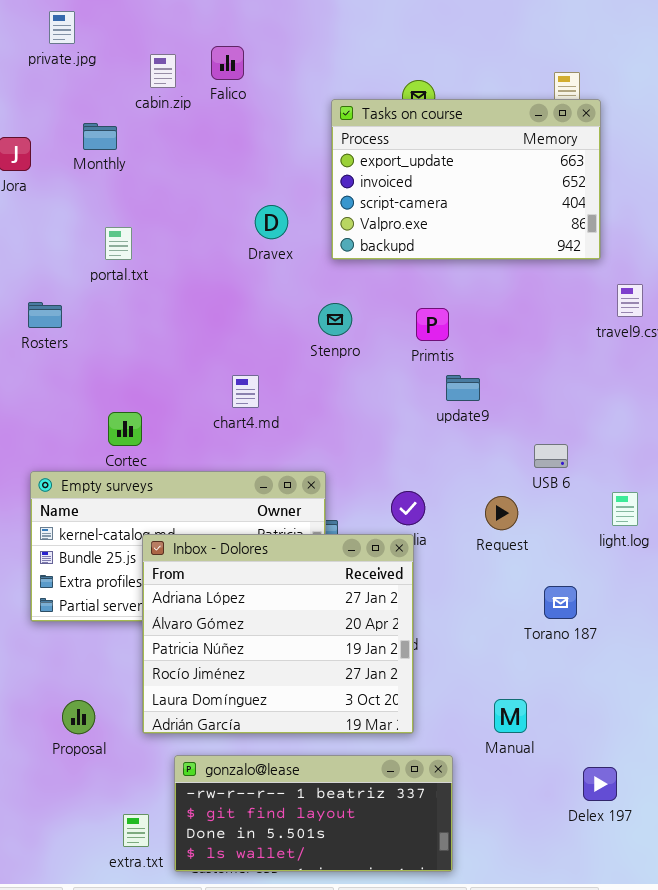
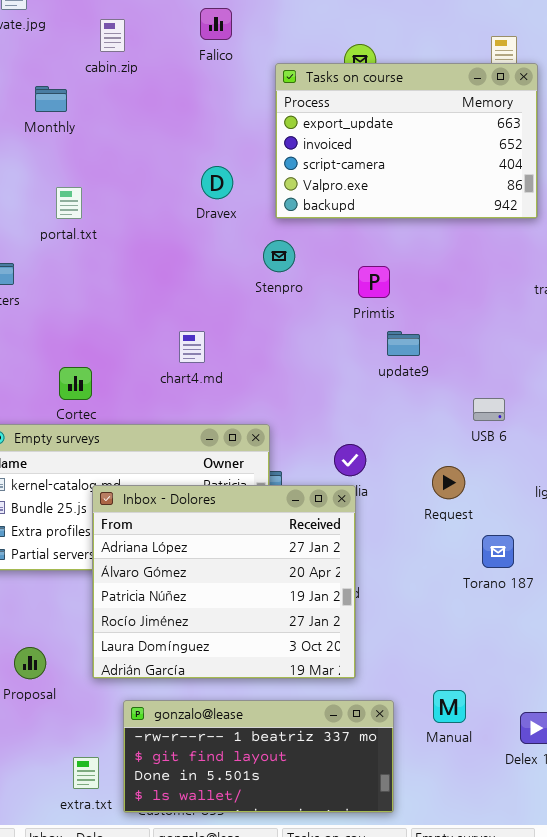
Falico: [211,46,244,80] -> [200,8,232,40], moved
Stenpro: [318,303,352,336] -> [263,240,295,272], moved
Request: [485,496,518,530] -> [432,466,465,499], moved
Manual: [494,699,527,733] -> [433,690,466,723], moved

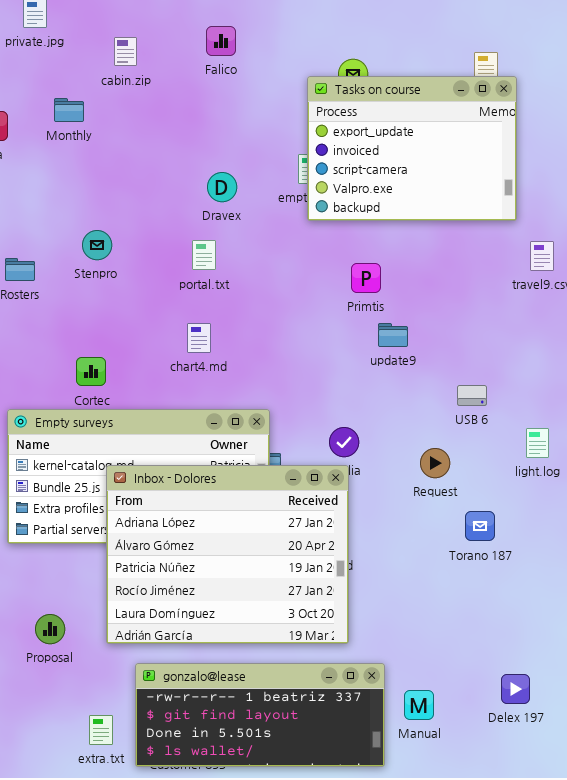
Tasks on course: [275,63,538,219] -> [307,76,517,221], resized
portal.txt: [56,187,82,219] -> [192,240,216,270], moved
Stenpro: [263,240,295,272] -> [82,230,112,260], moved
Manual: [433,690,466,723] -> [404,690,434,720], moved

